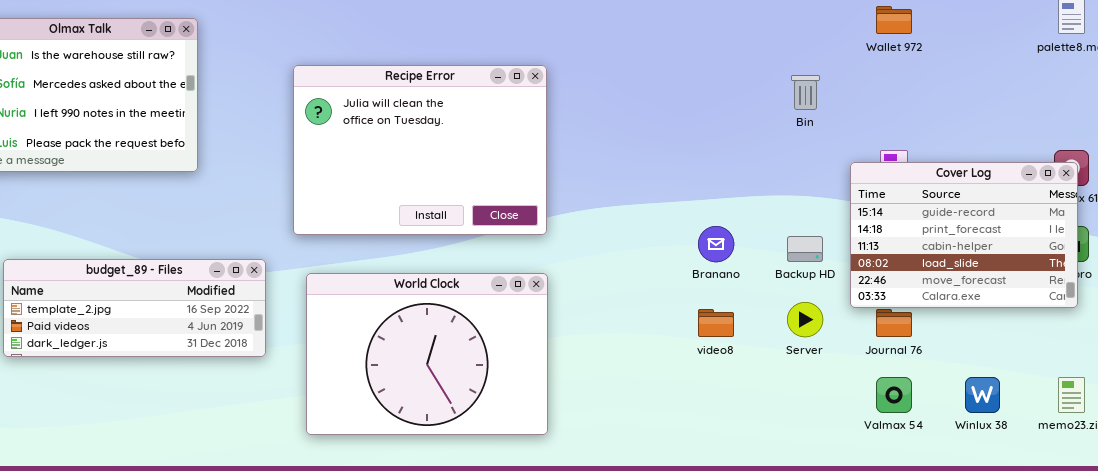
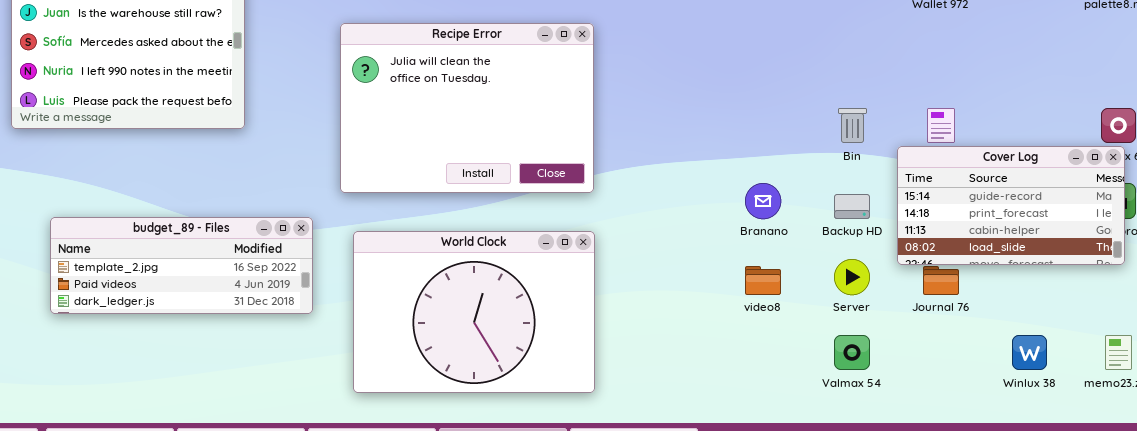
Bin: [791,75,820,110] -> [838,108,867,143], moved
Cover Log: [850,162,1078,308] -> [897,146,1125,265], resized
Valmax 54: [876,377,912,413] -> [834,335,870,370], moved

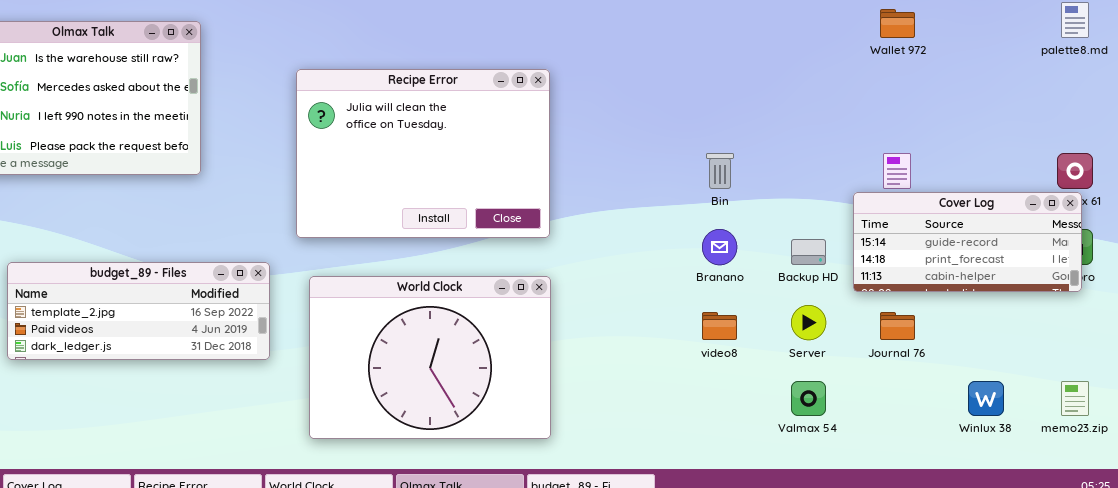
Bin: [838,108,867,143] -> [706,153,734,189], moved
Cover Log: [897,146,1125,265] -> [853,192,1082,292], resized

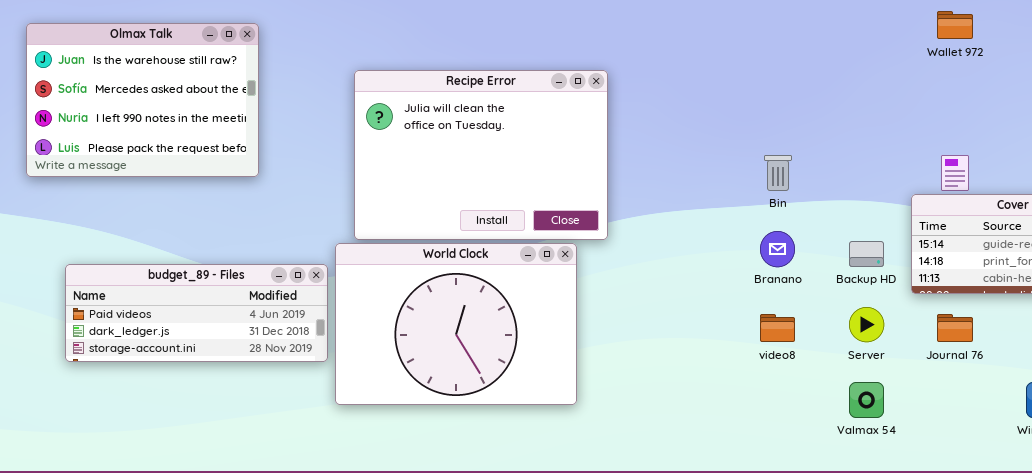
budget_89 - Files: [7,262,270,360] -> [65,264,328,362], scrolled down 1 row
World Clock: [309,276,551,439] -> [335,243,577,405], moved

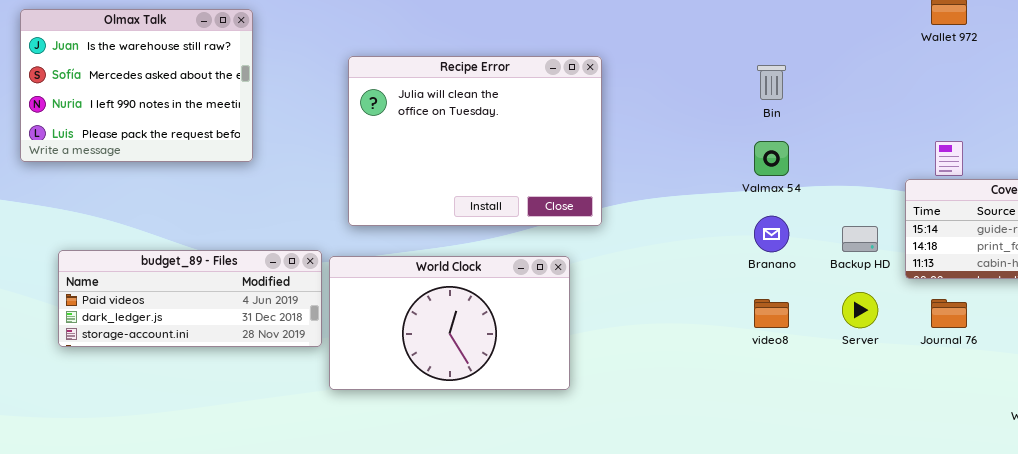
Bin: [764,155,792,191] -> [757,65,786,100], moved
World Clock: [335,243,577,405] -> [329,256,570,390], resized
Valmax 54: [849,382,884,418] -> [754,141,789,176], moved

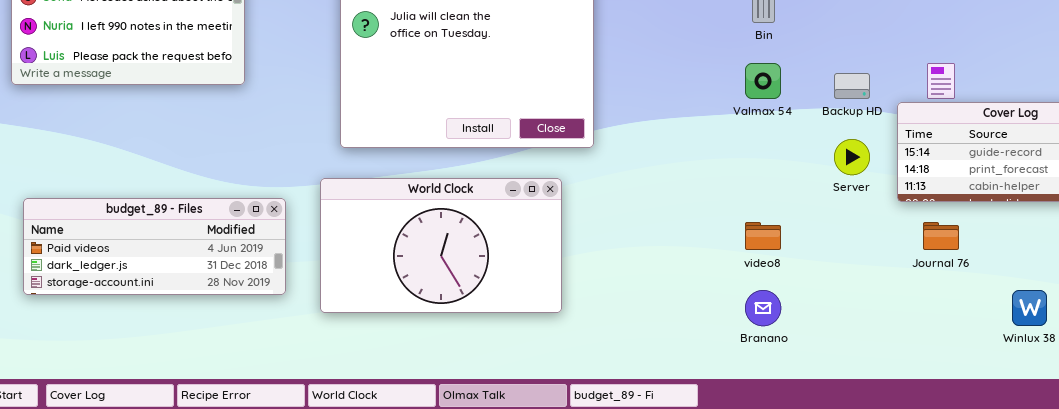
Branano: [754,216,789,252] -> [745,290,781,326], moved
Backup HD: [842,226,878,252] -> [834,73,870,99], moved
budget_89 - Files: [58,250,322,347] -> [23,198,286,295], moved
Server: [842,292,878,328] -> [834,139,870,175], moved

